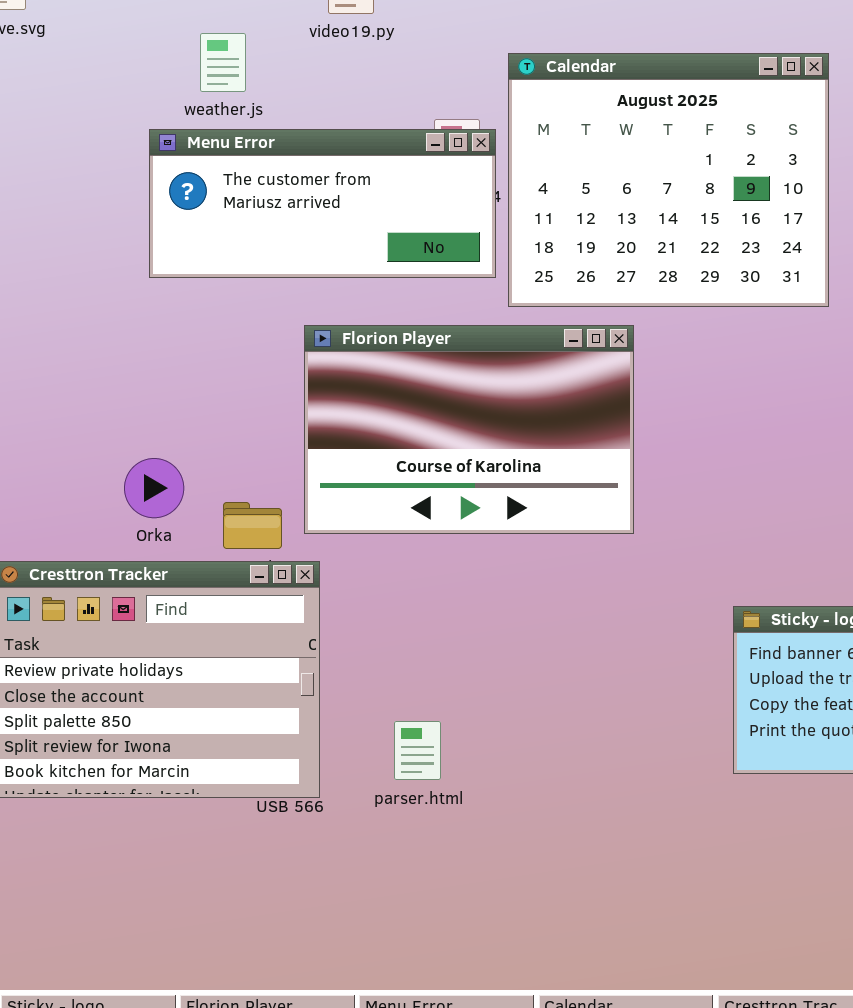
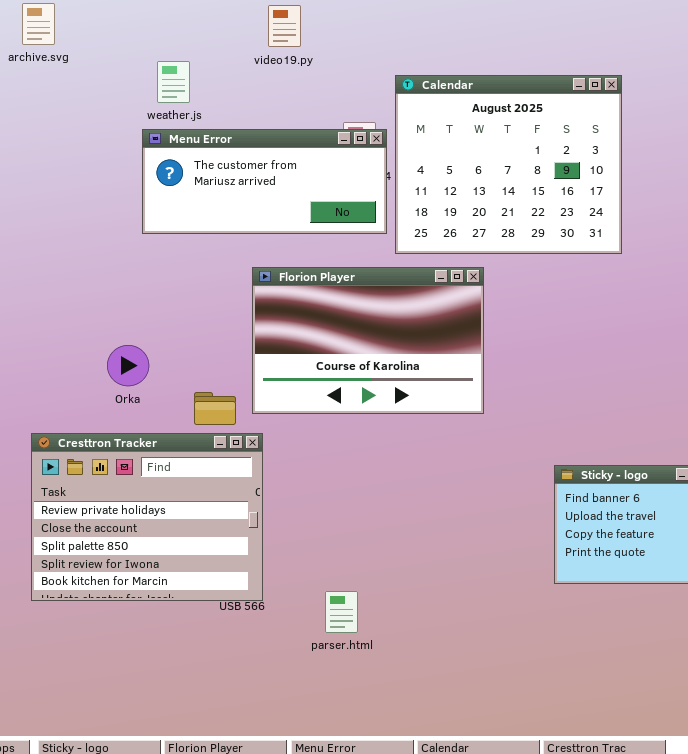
weather.js: [200,33,246,92] -> [157,61,190,103], moved
Orka: [124,458,184,518] -> [107,345,149,386], moved
parser.html: [394,721,441,780] -> [325,591,358,633], moved

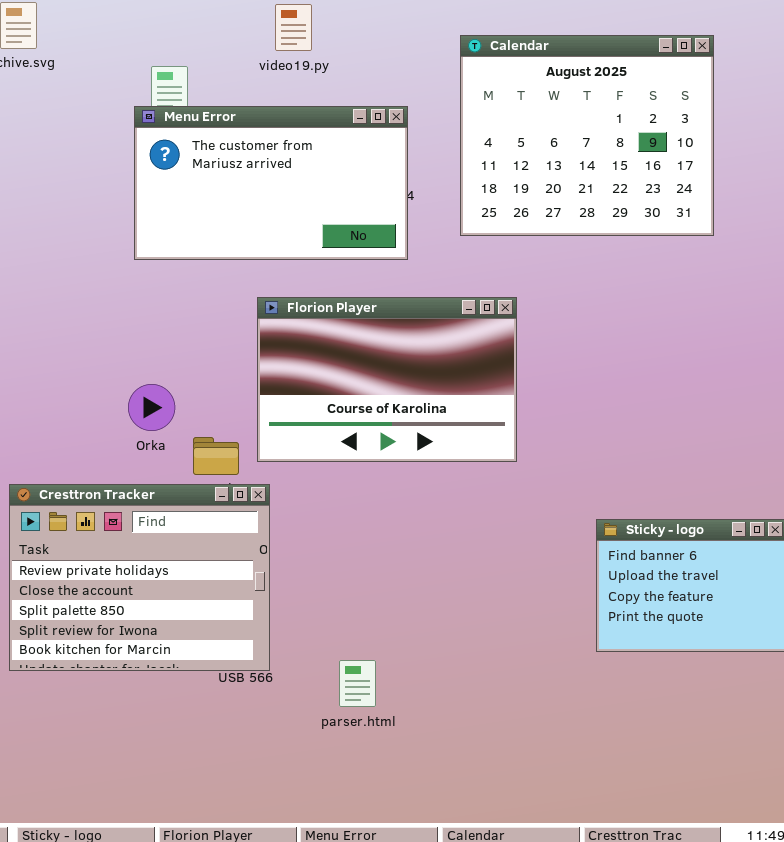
Calendar: [395,75,622,254] -> [460,35,714,236], moved
Menu Error: [142,129,387,234] -> [134,106,408,260], resized
Orka: [107,345,149,386] -> [128,384,175,431], moved

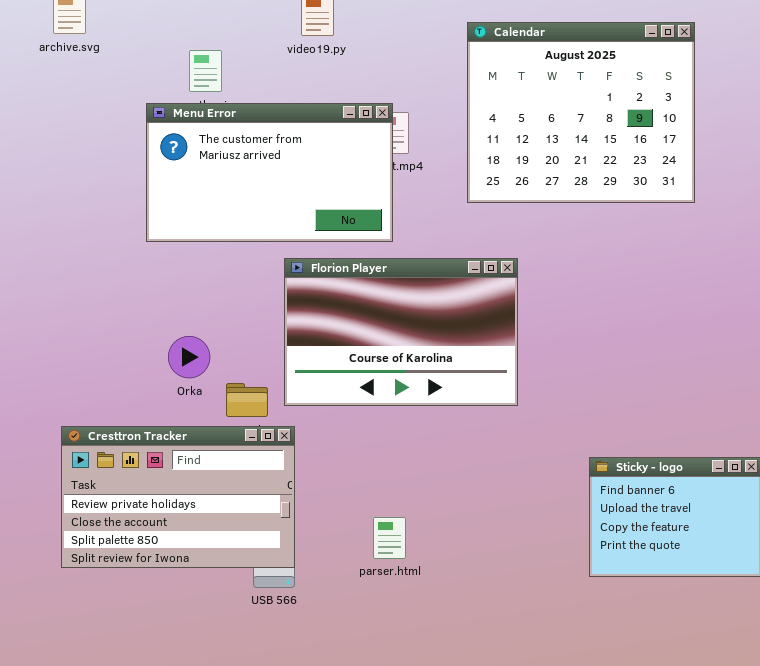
Menu Error: [134,106,408,260] -> [146,103,393,242], moved
Cresttron Tracker: [9,484,270,671] -> [61,426,295,568], resized
parser.html: [339,660,376,707] -> [373,517,406,559], moved

